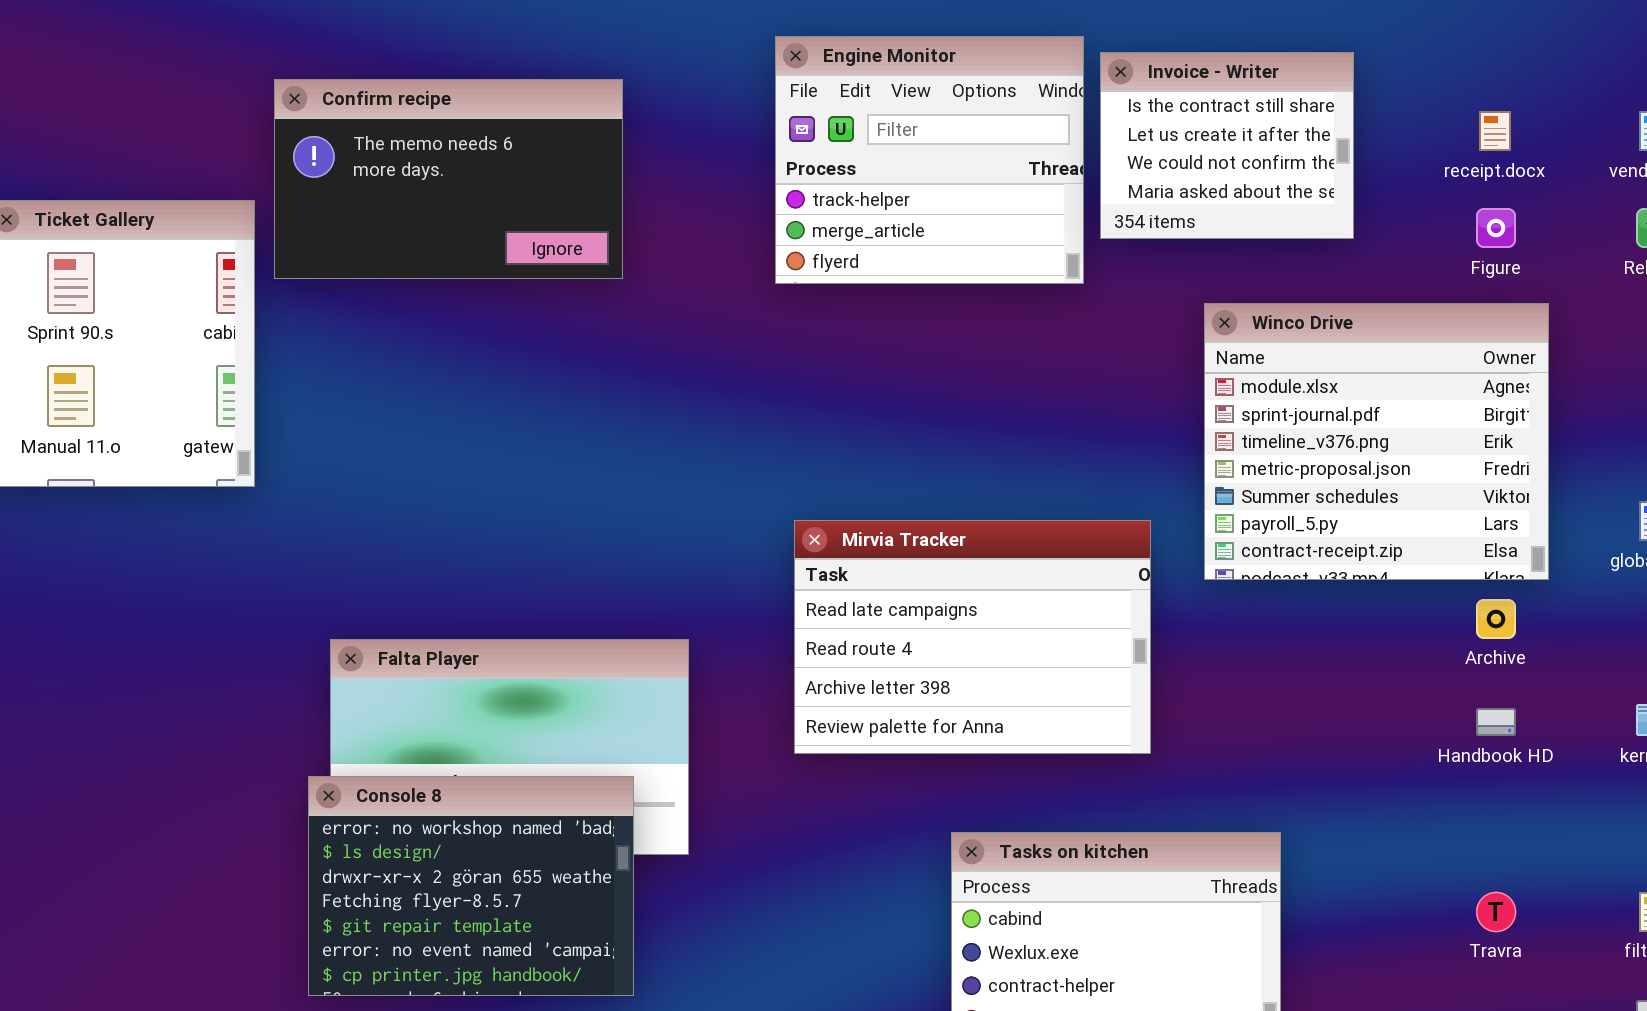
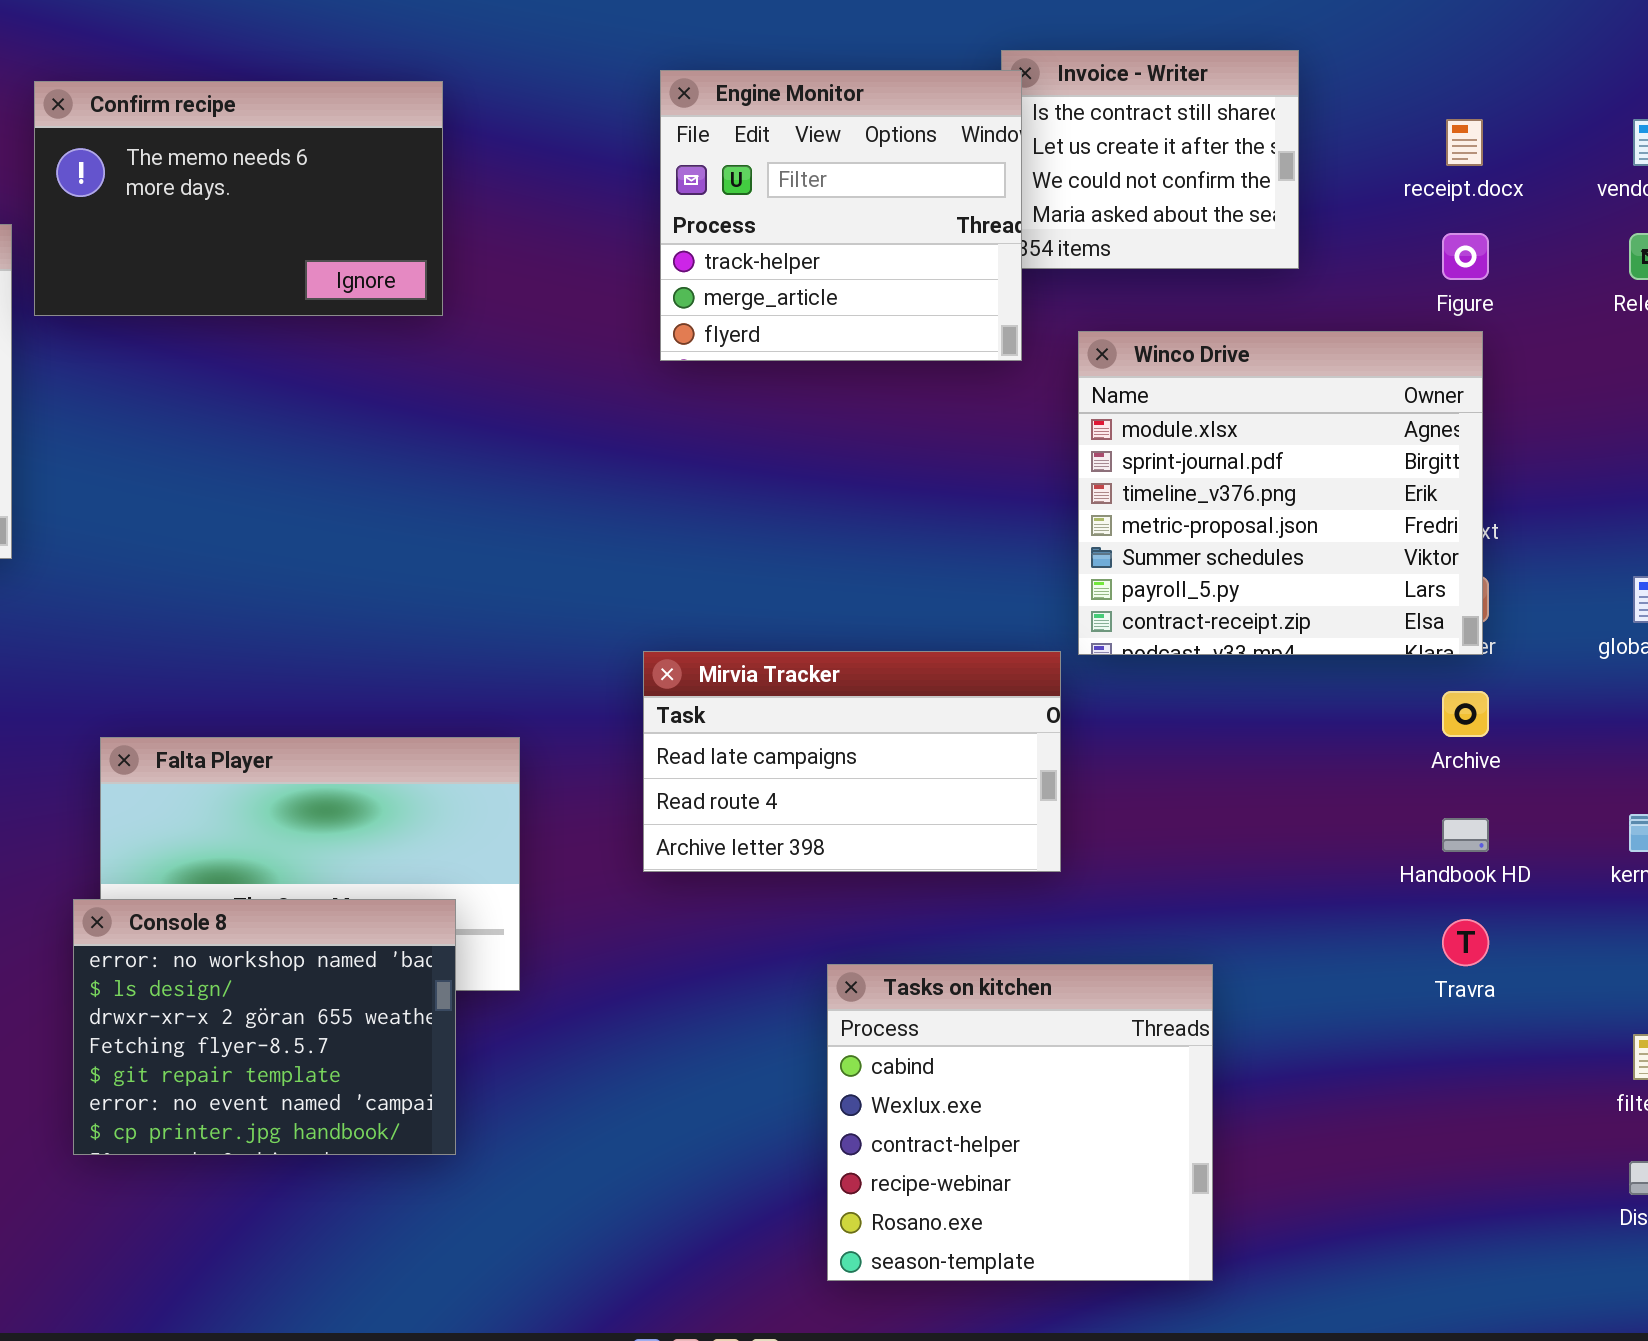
Engine Monitor: [775,36,1084,284] -> [660,70,1022,361], moved
Winco Drive: [1204,303,1549,580] -> [1078,331,1483,655], moved
Mirvia Tracker: [794,520,1151,754] -> [643,651,1061,872], resized
Travra: [1476,892,1516,932] -> [1442,919,1489,966], moved

